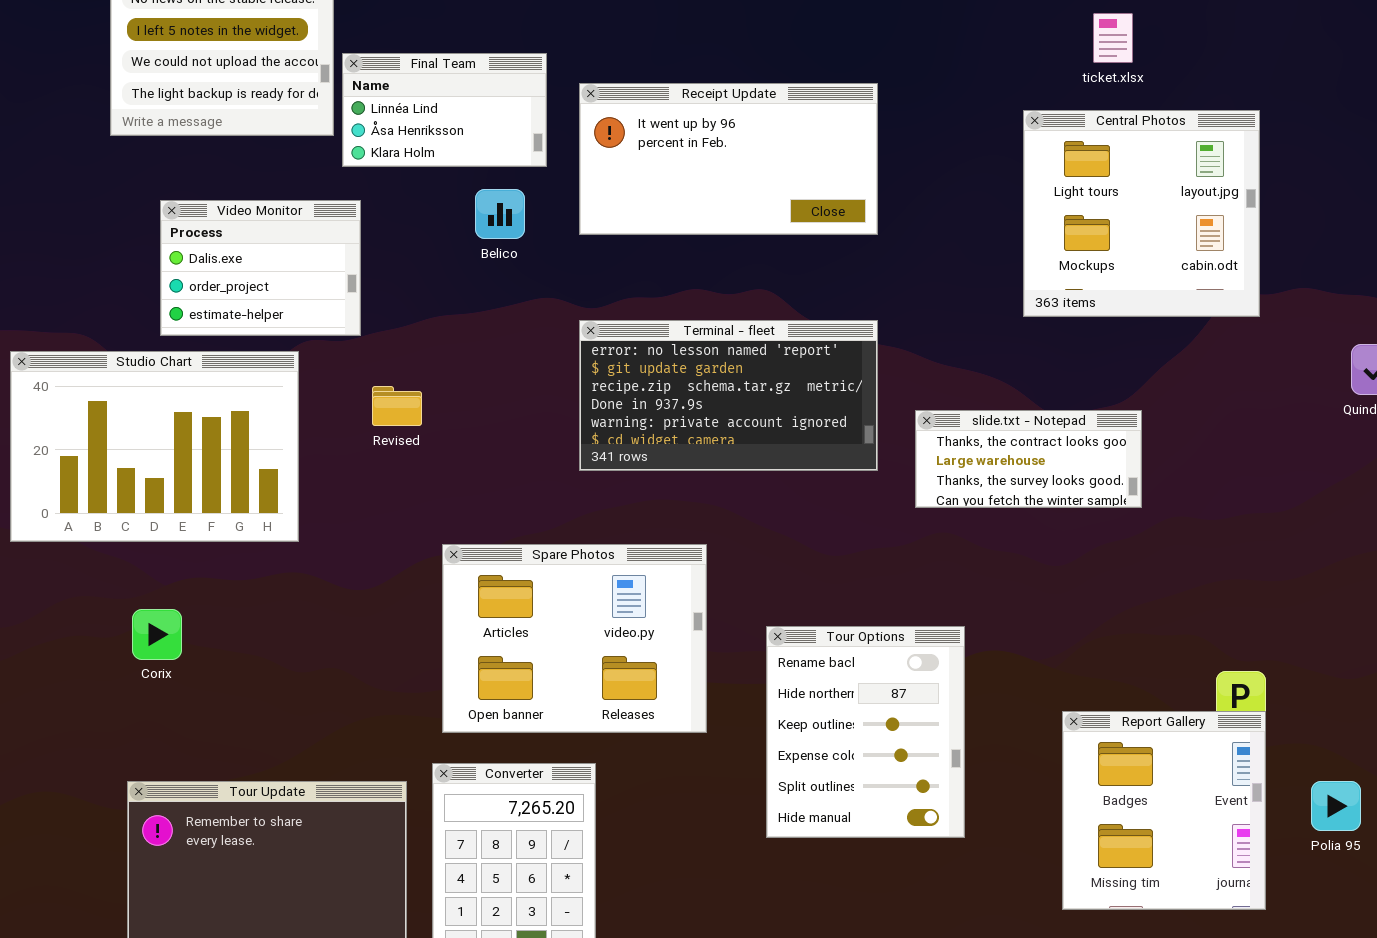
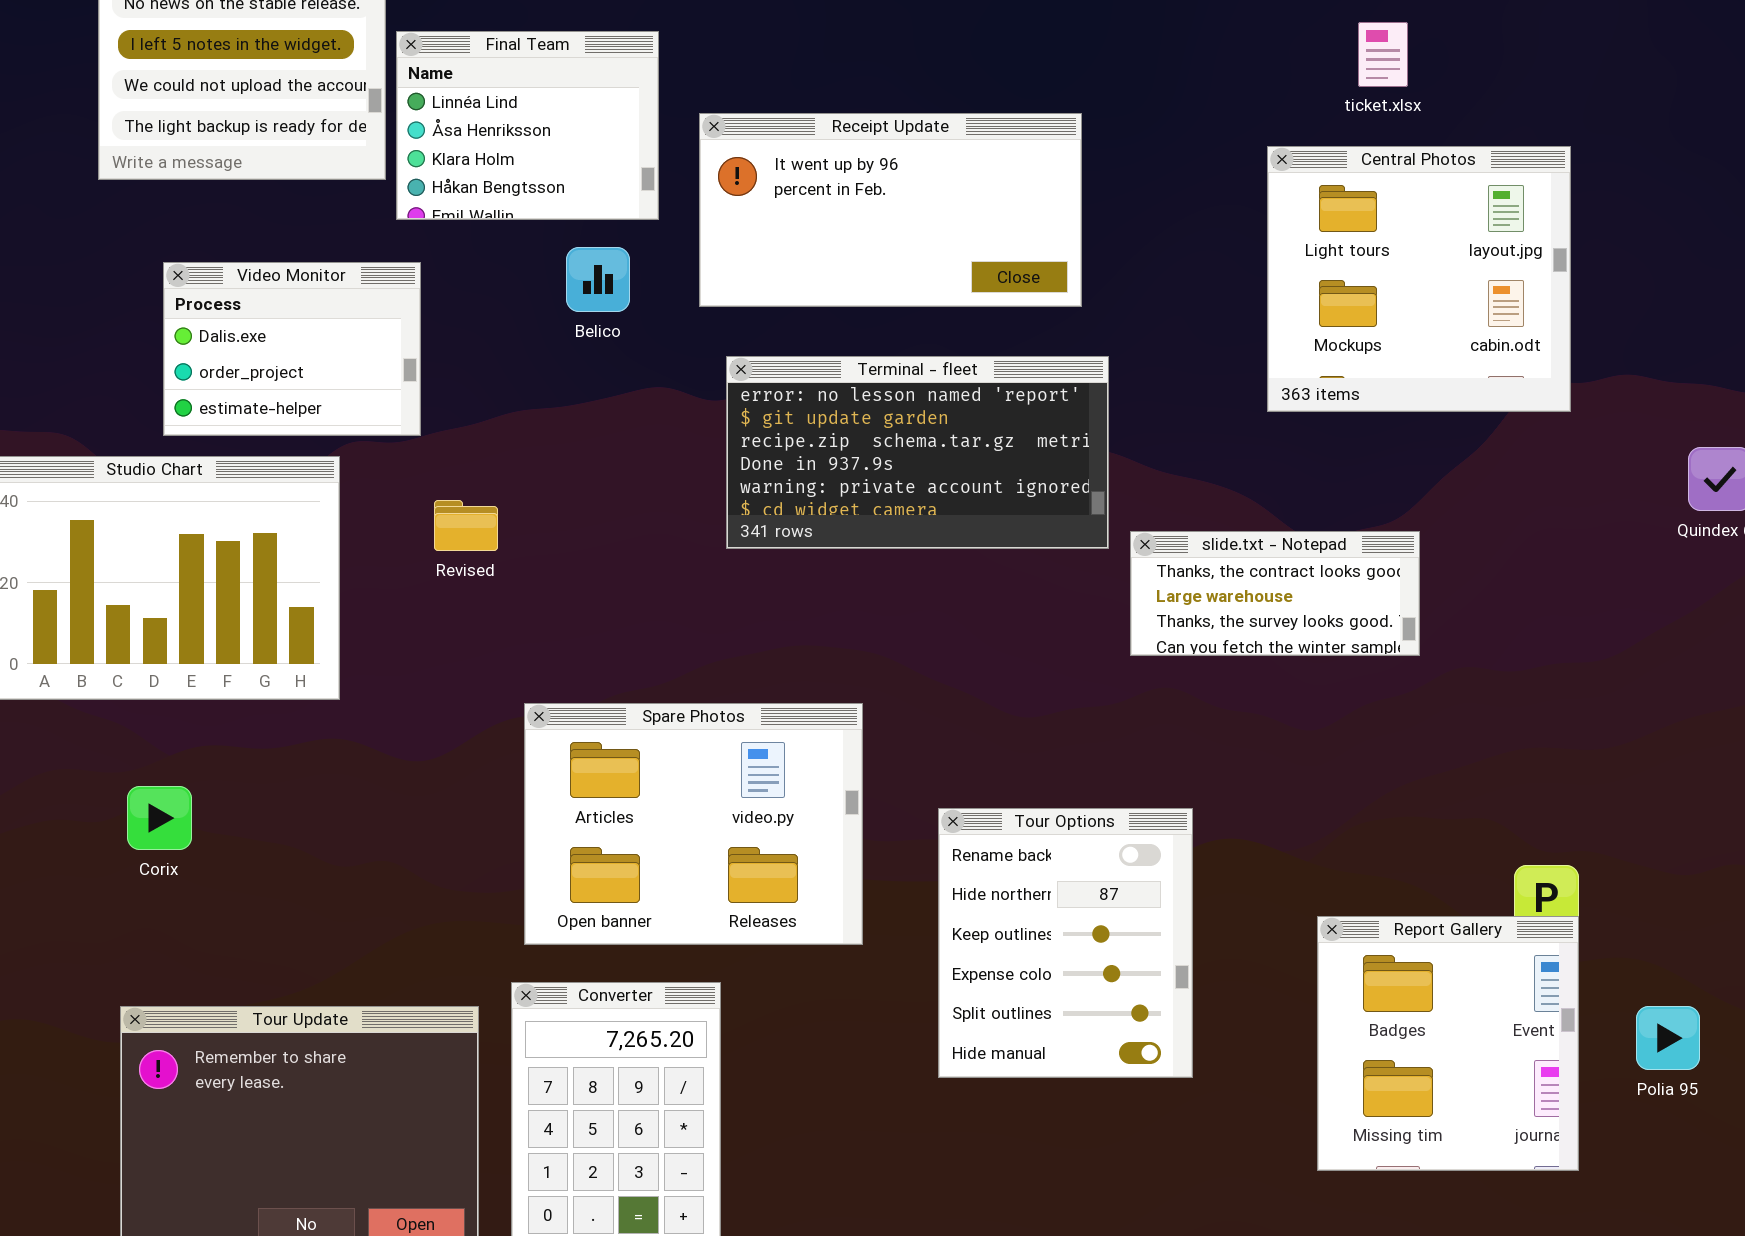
Final Team: [342,53,547,167] -> [396,31,659,220], resized
Terminal - fleet: [579,320,878,471] -> [726,356,1109,549], moved

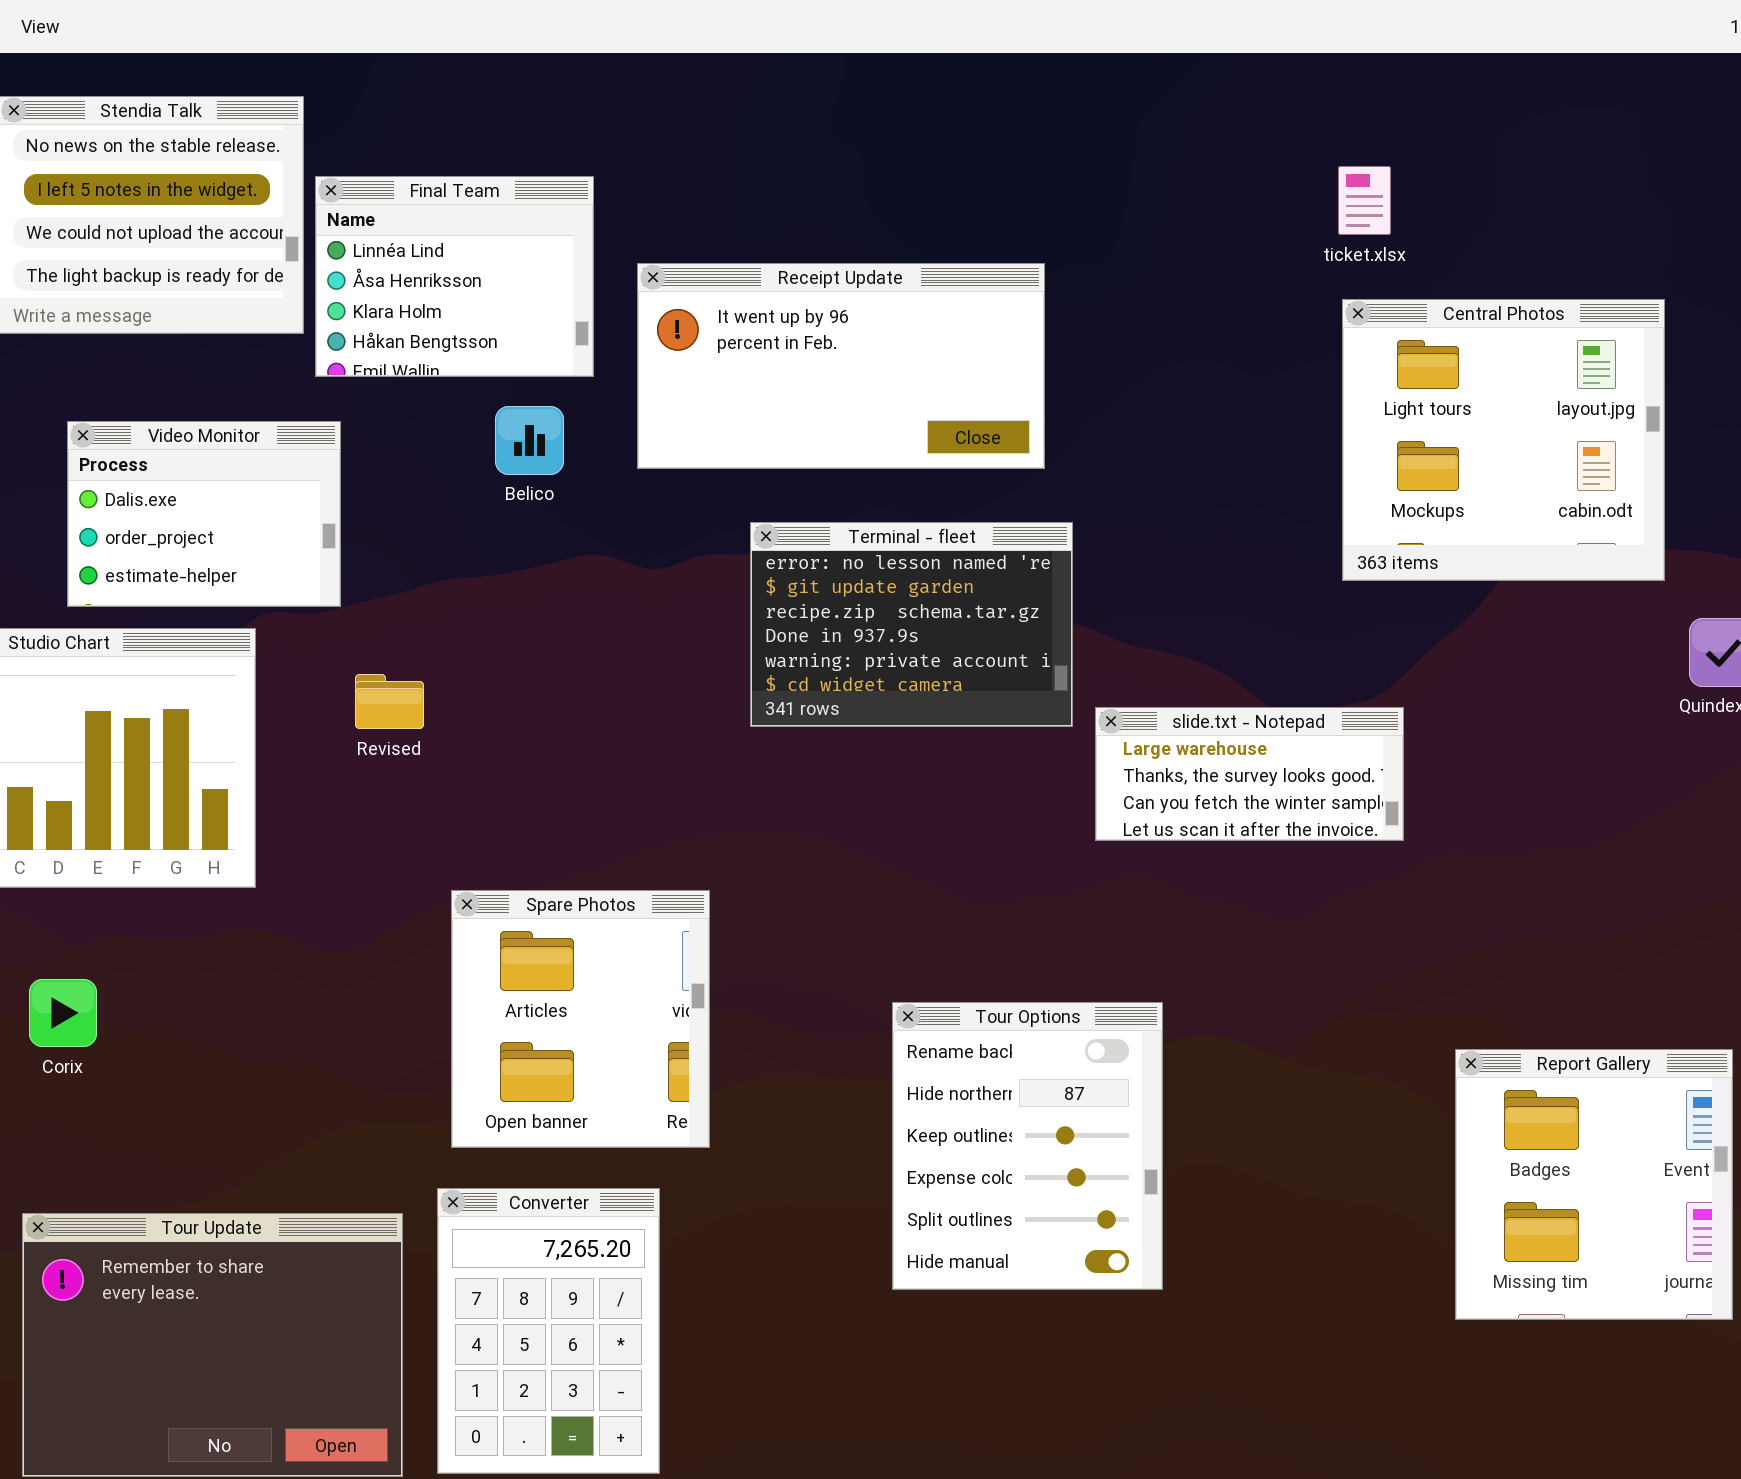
Central Photos: [1267,146,1571,412] -> [1342,299,1665,581], moved
Terminal - fleet: [726,356,1109,549] -> [750,522,1073,727], resized
slide.txt - Notepad: [1130,531,1420,656] -> [1095,707,1404,841], scrolled down 1 row
Spare Photos: [524,703,863,945] -> [451,890,710,1148], resized
Report Gallery: [1317,916,1579,1171] -> [1455,1049,1733,1320], moved

